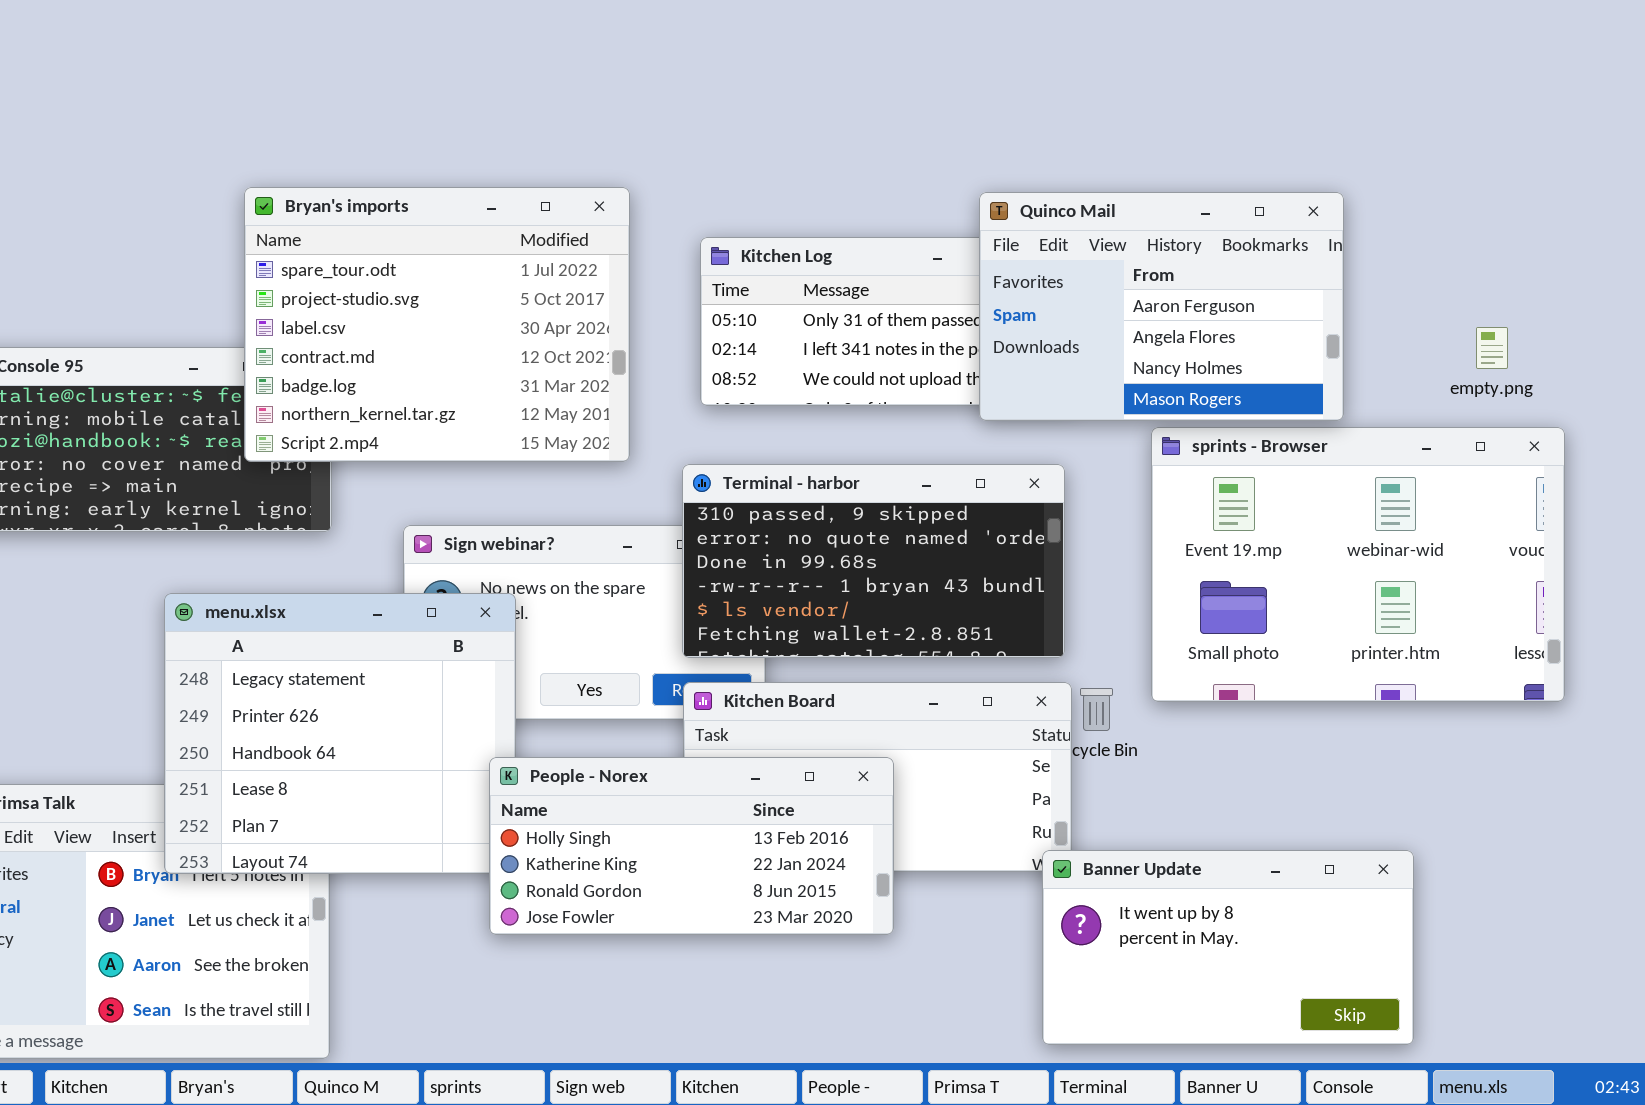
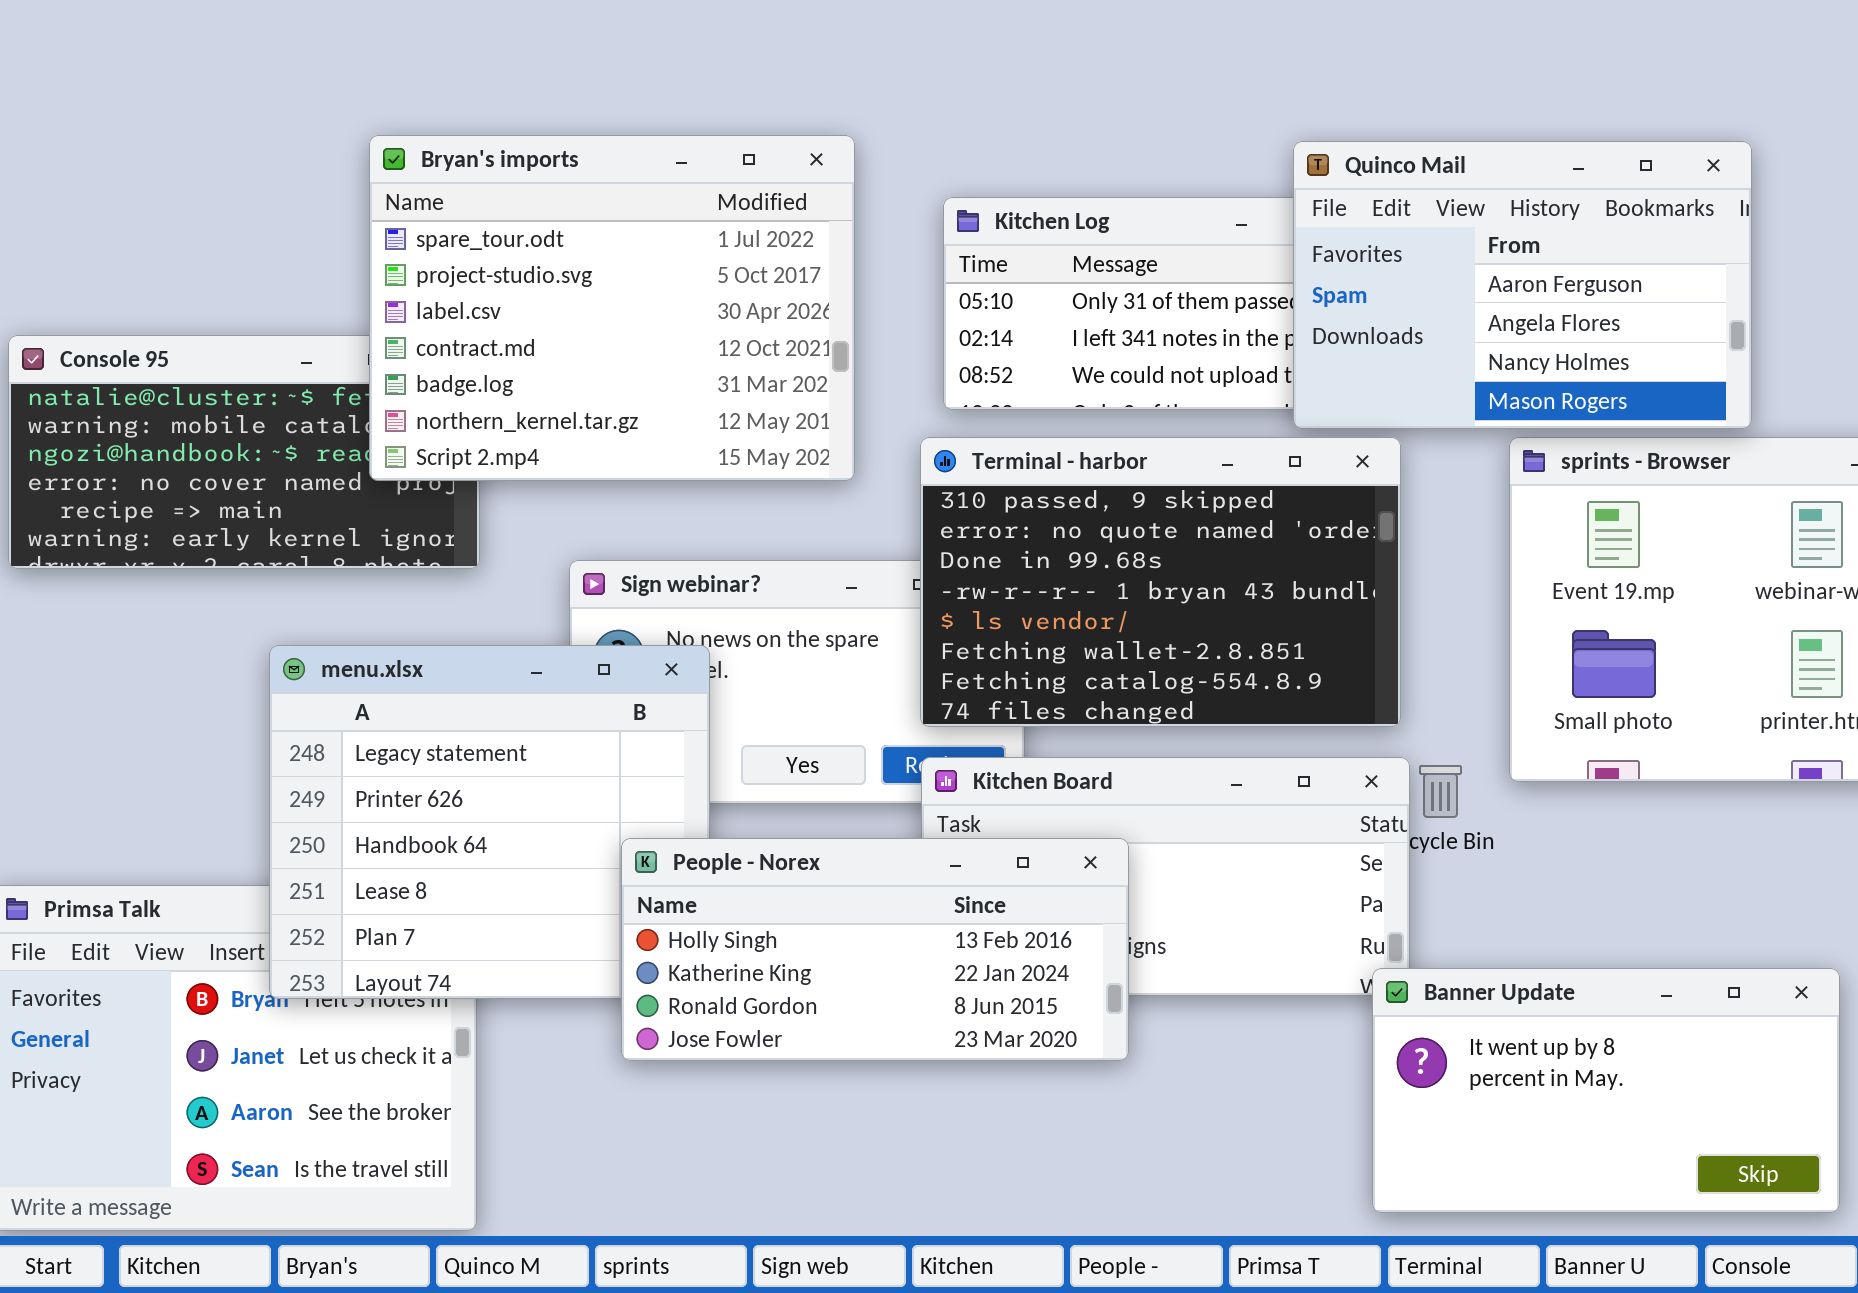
Terminal - harbor: [682,464,1065,658] -> [920,437,1401,727], resized
People - Norex: [489,757,894,935] -> [621,838,1129,1061], moved

